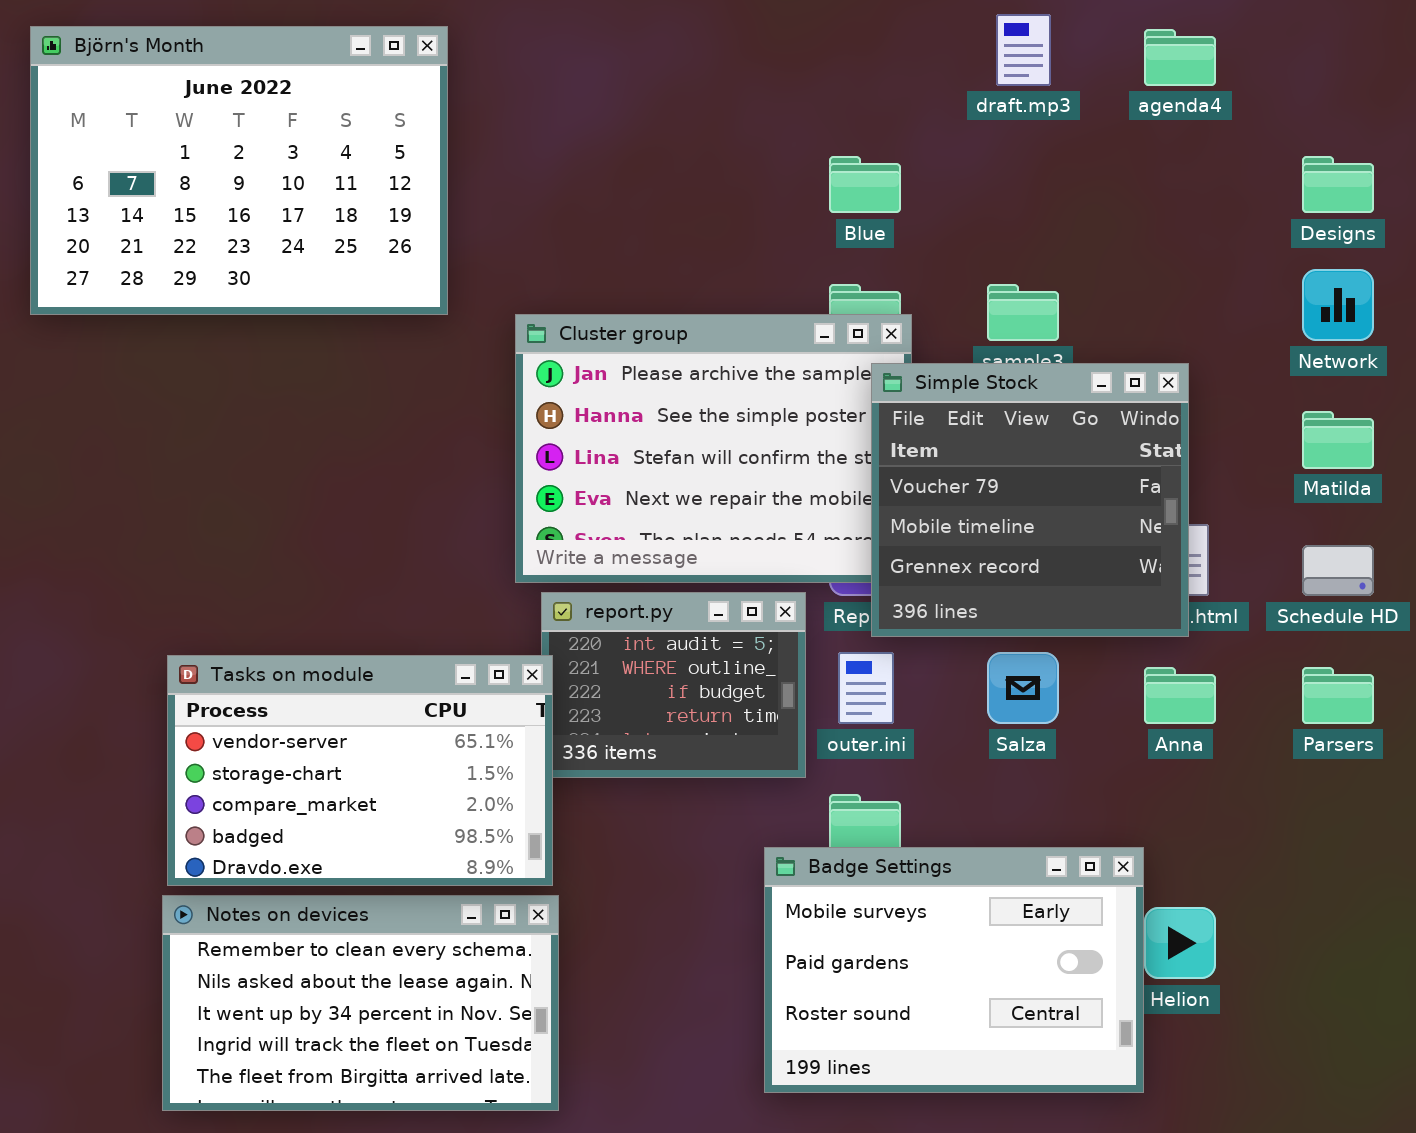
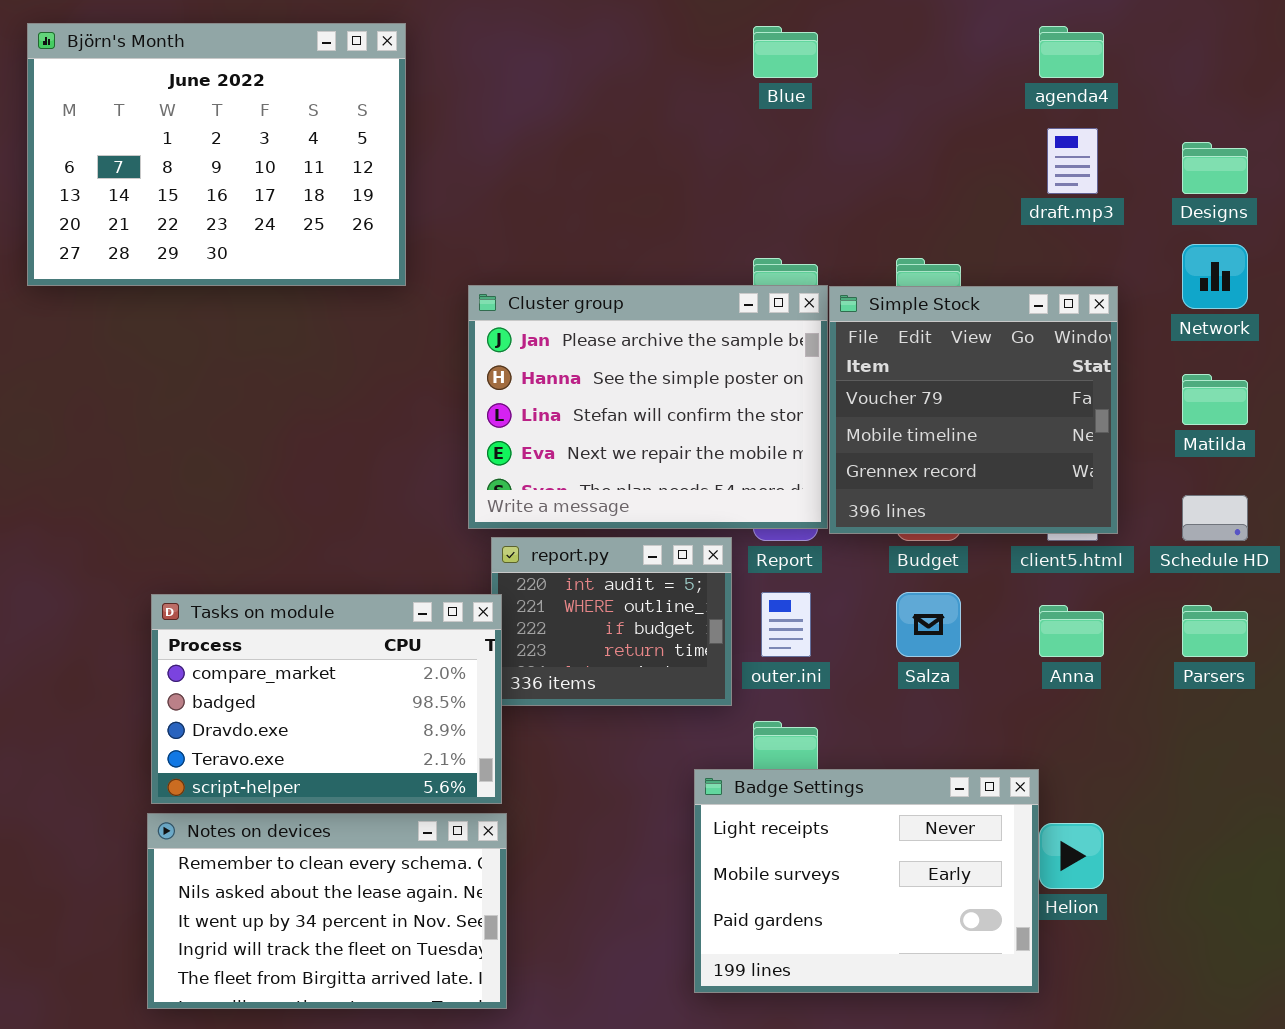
draft.mp3: [996,14,1051,86] -> [1047,128,1098,194], moved
Blue: [829,156,901,213] -> [753,26,818,78], moved
Simple Stock: [871,363,1189,637] -> [829,286,1118,534], moved
Tasks on module: [167,655,553,886] -> [151,594,502,804], scrolled down 2 rows
Badge Settings: [764,847,1144,1093] -> [694,769,1039,993], scrolled up 1 row

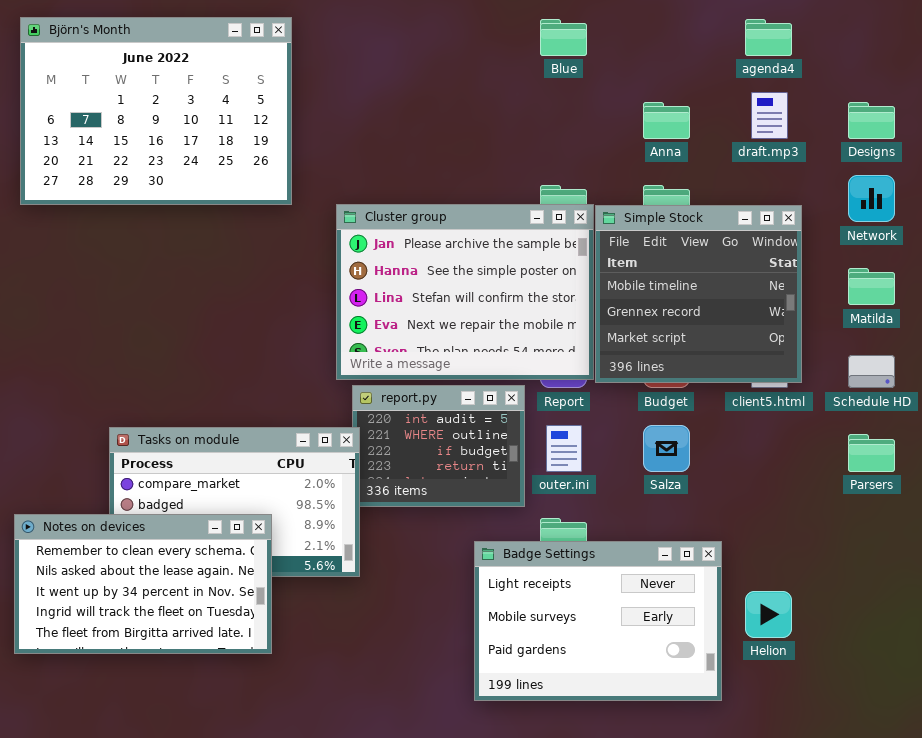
Simple Stock: [829,286,1118,534] -> [595,205,802,383], scrolled down 1 row
Anna: [1039,605,1104,657] -> [643,102,690,139], moved
Badge Settings: [694,769,1039,993] -> [474,541,722,701], moved
Notes on devices: [147,813,507,1009] -> [14,514,272,654], moved

